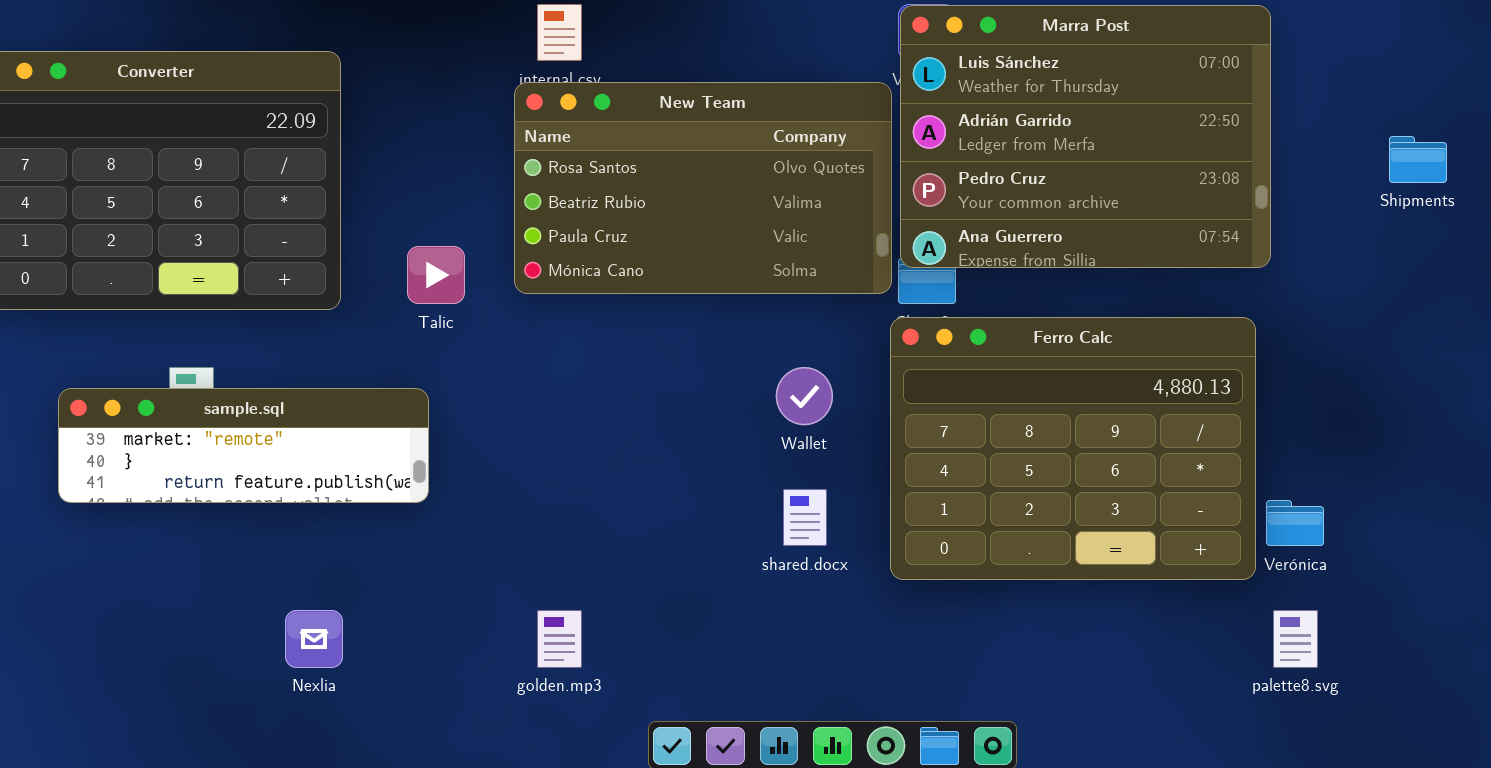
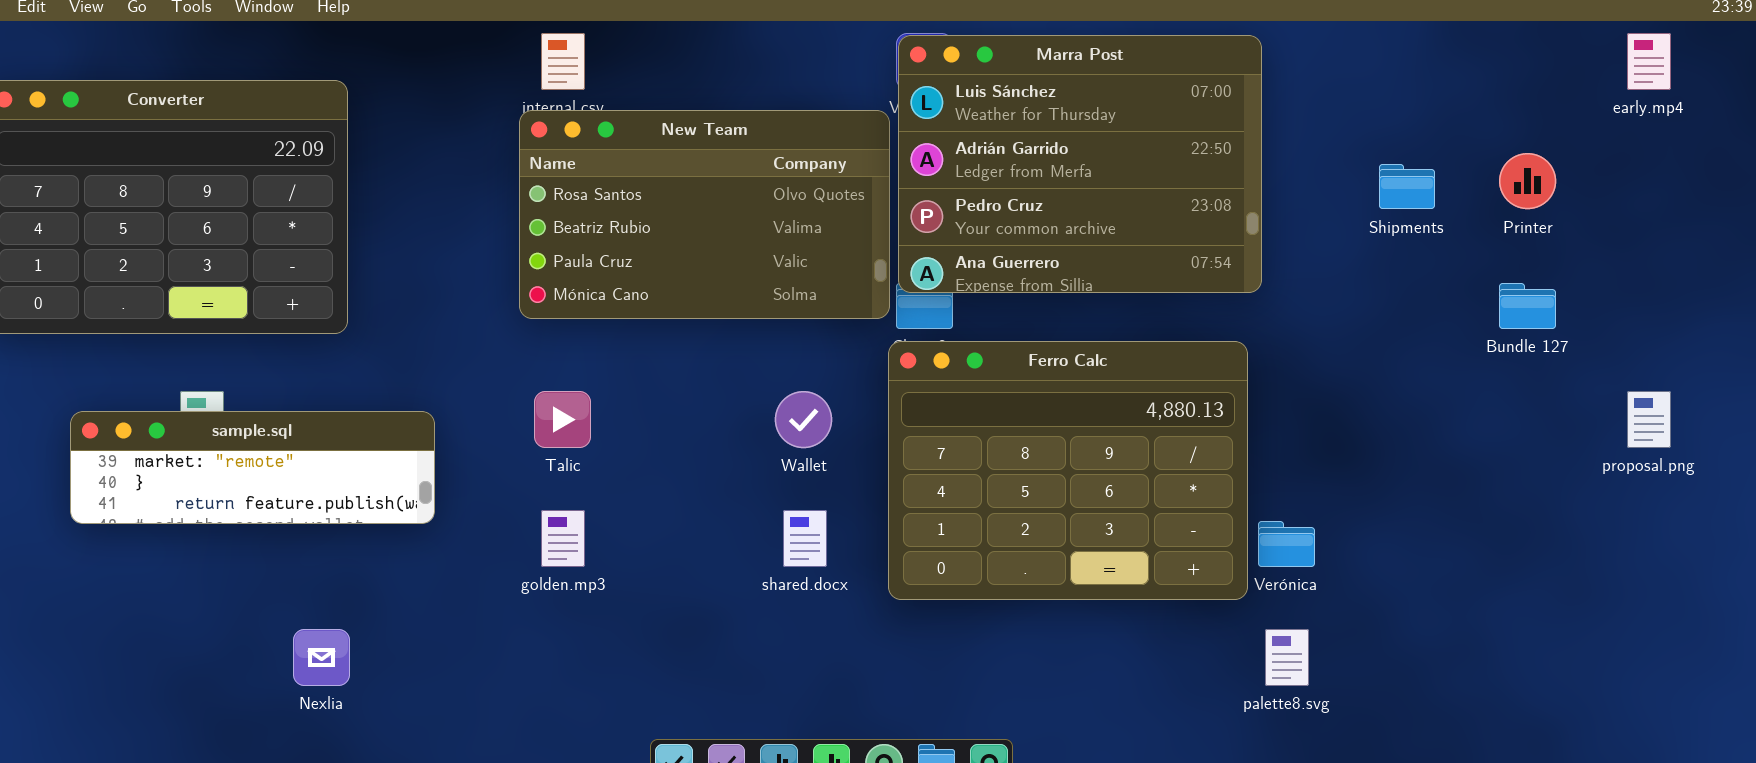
Talic: [407,246,465,304] -> [534,391,591,448], moved
golden.mp3: [537,610,582,668] -> [541,510,585,567], moved

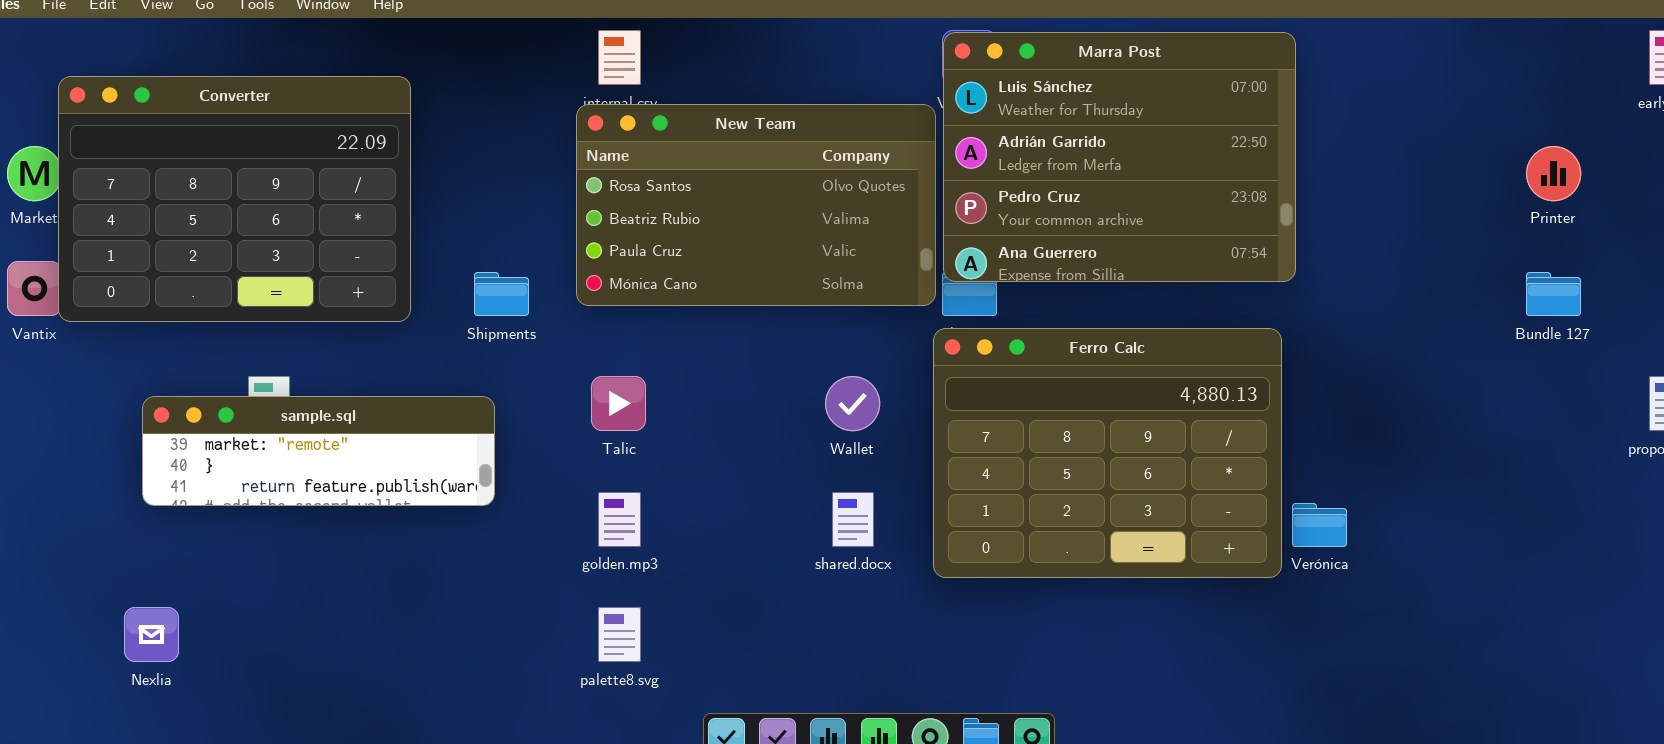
Shipments: [1379,164,1435,209] -> [474,272,529,316], moved
Nexlia: [293,629,350,686] -> [124,607,179,662], moved
palette8.svg: [1265,629,1309,686] -> [598,607,641,662], moved

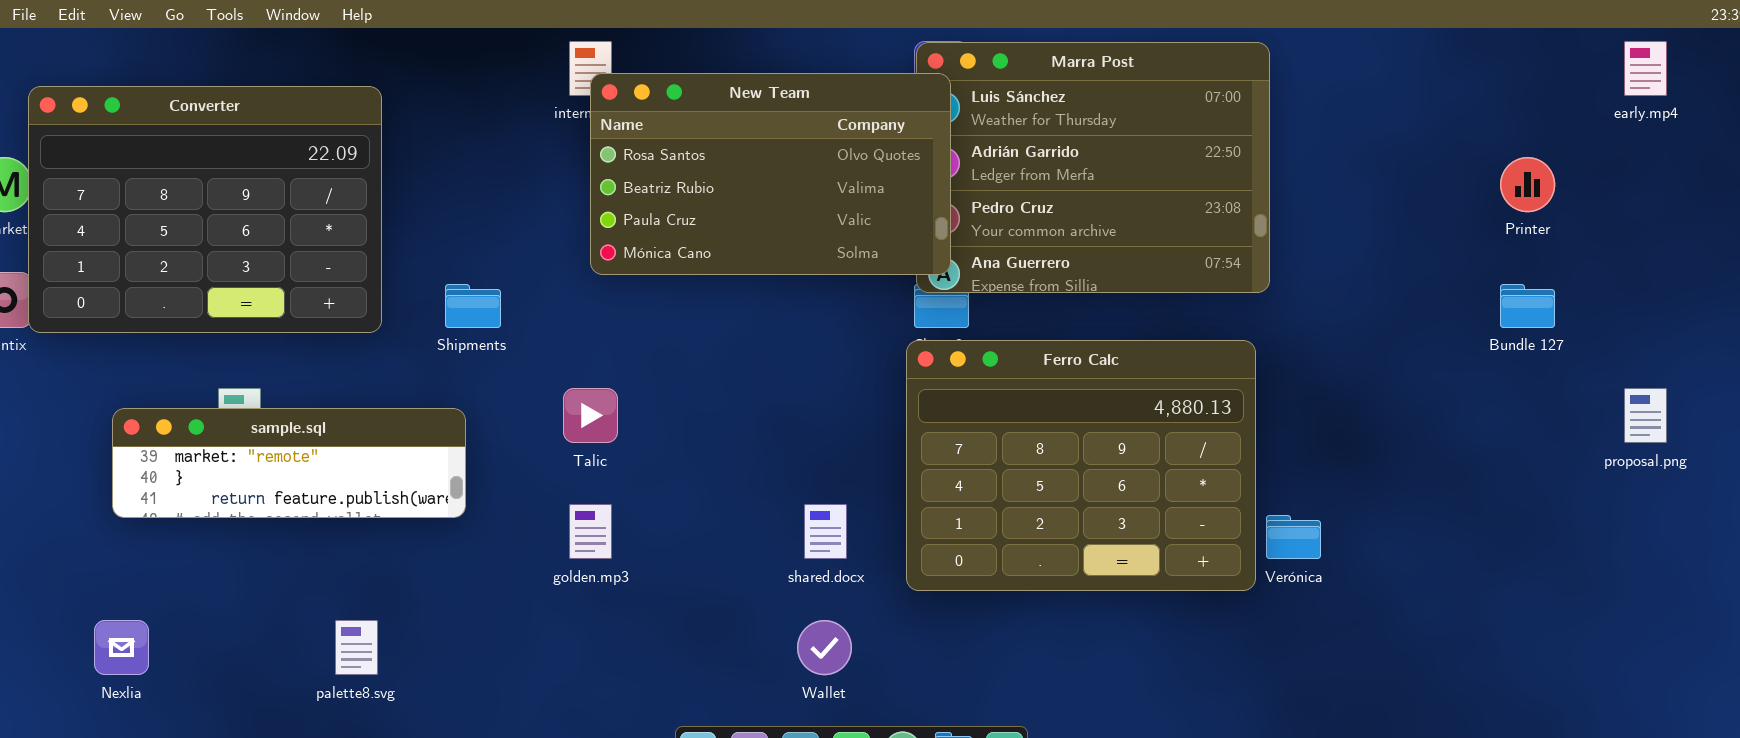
New Team: [576,104,936,306] -> [590,73,951,275], moved
Wallet: [825,376,880,431] -> [797,620,852,675], moved
palette8.svg: [598,607,641,662] -> [335,620,378,675], moved

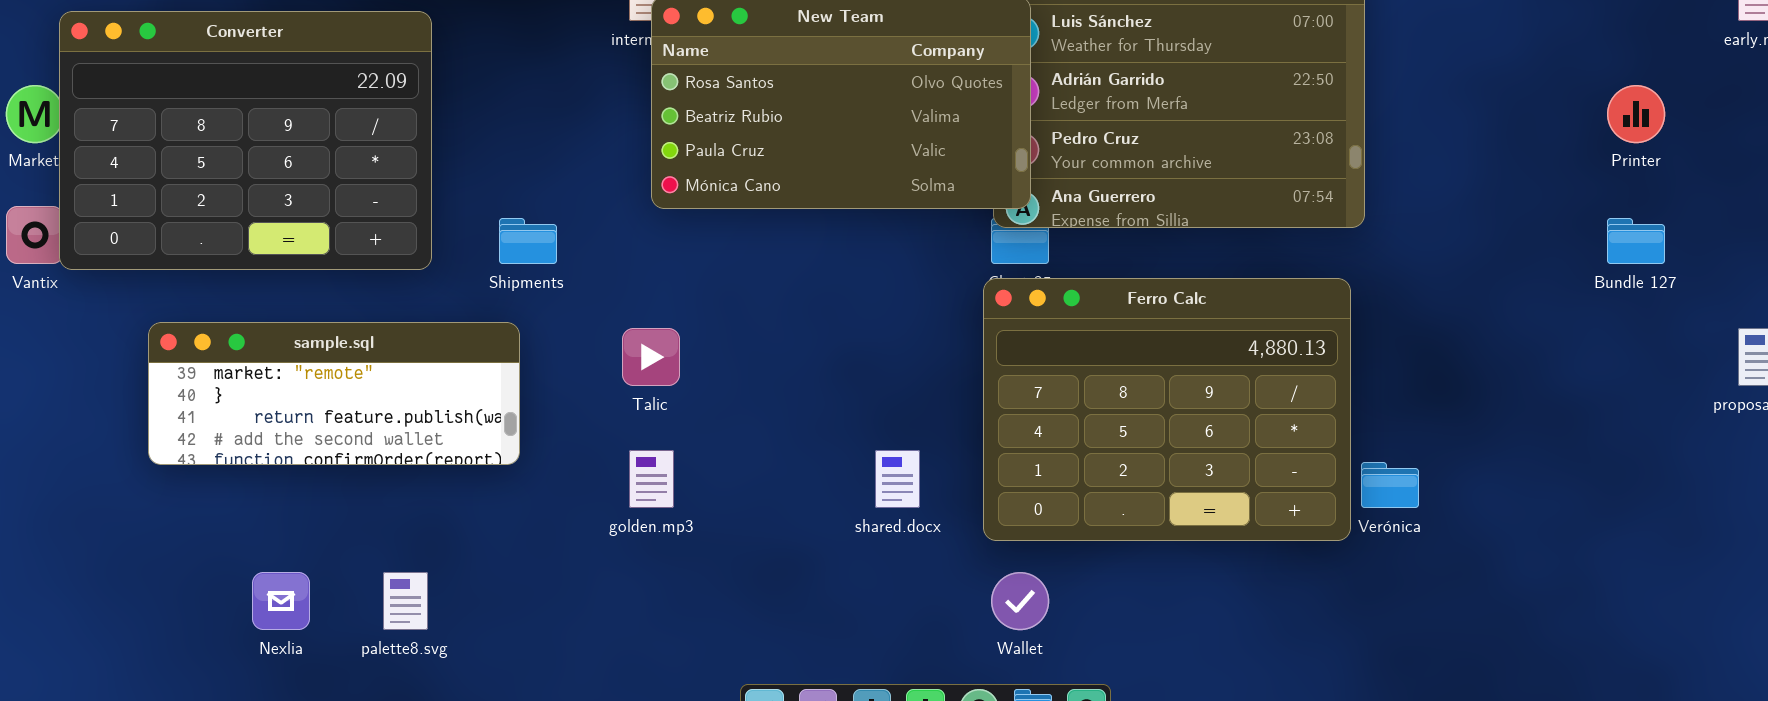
sample.sql: [112,408,466,518] -> [148,322,520,465], resized
Nexlia: [94,620,149,675] -> [252,572,310,630], moved
Wallet: [797,620,852,675] -> [991,572,1049,630], moved

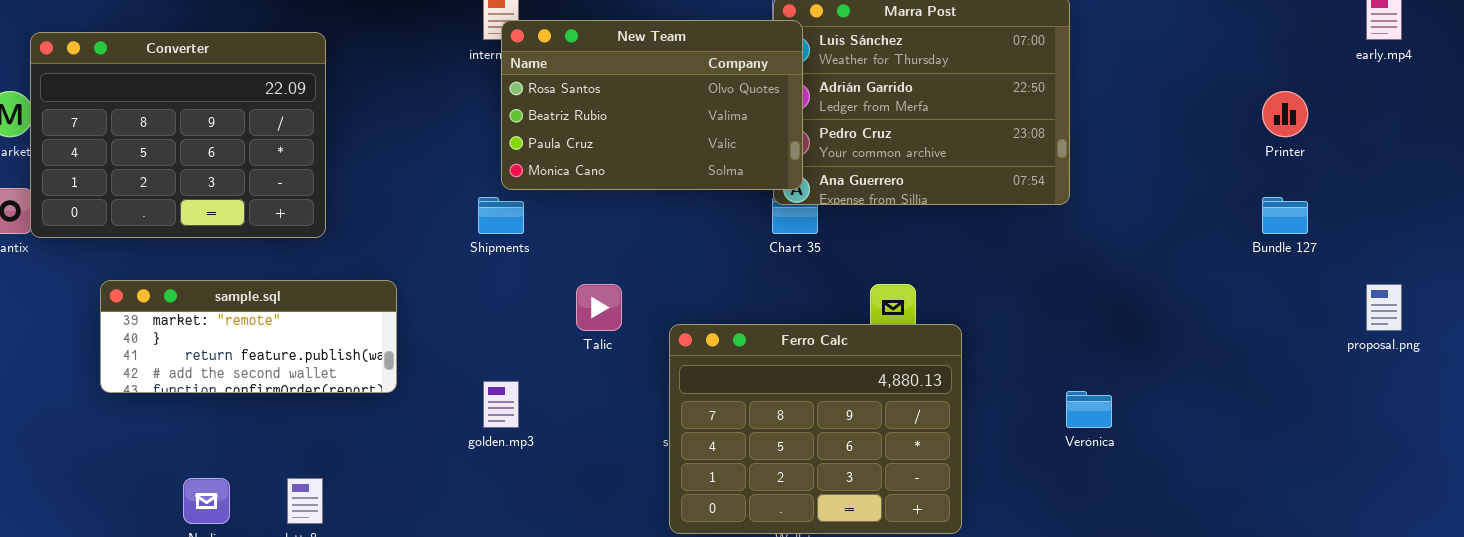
Shipments: [499,218,557,264] -> [478,197,524,234], moved
Ferro Calc: [983,278,1351,541] -> [669,324,962,534], moved
Talic: [622,328,680,386] -> [576,284,622,331], moved

